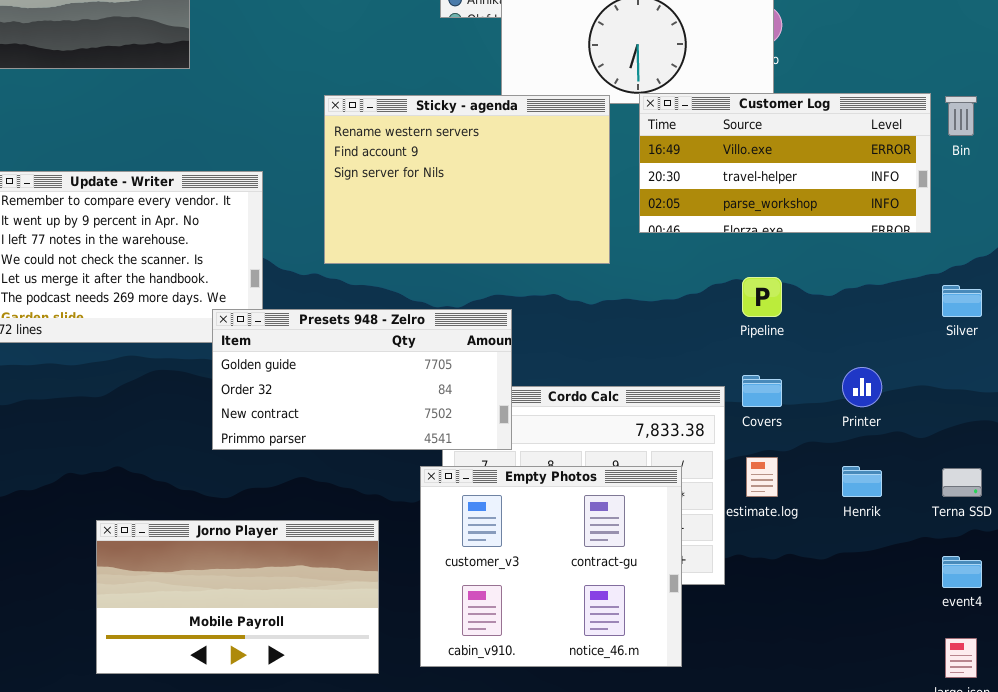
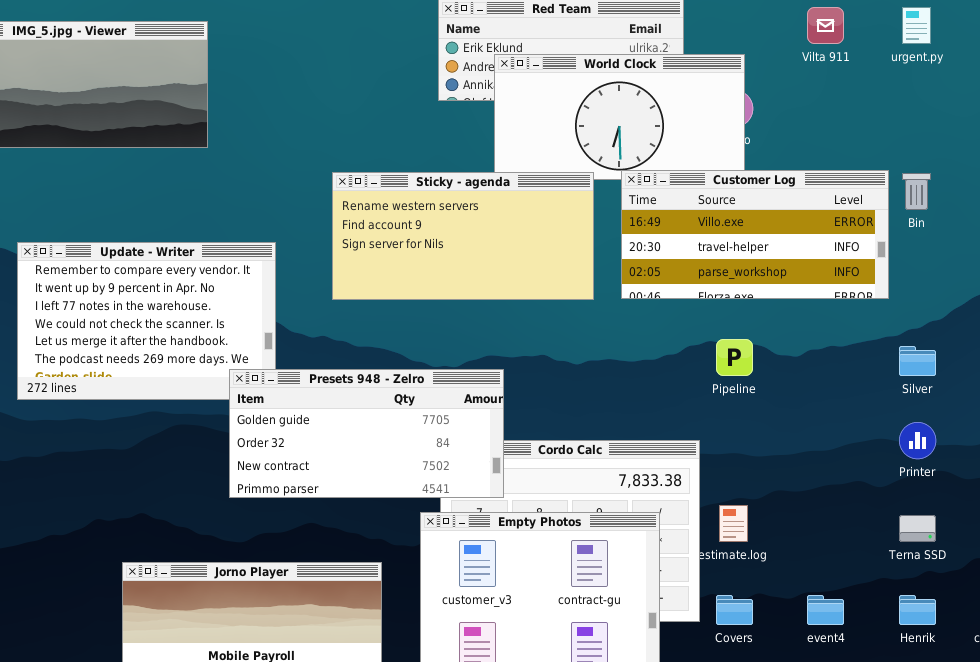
Sticky - agenda: [324,95,610,264] -> [332,172,594,300], resized
Printer: [842,367,882,407] -> [899,422,936,459], moved
Covers: [742,375,782,407] -> [716,595,753,625], moved
Henrik: [842,466,882,497] -> [899,595,936,625], moved
event4: [942,556,982,588] -> [807,595,844,625], moved

